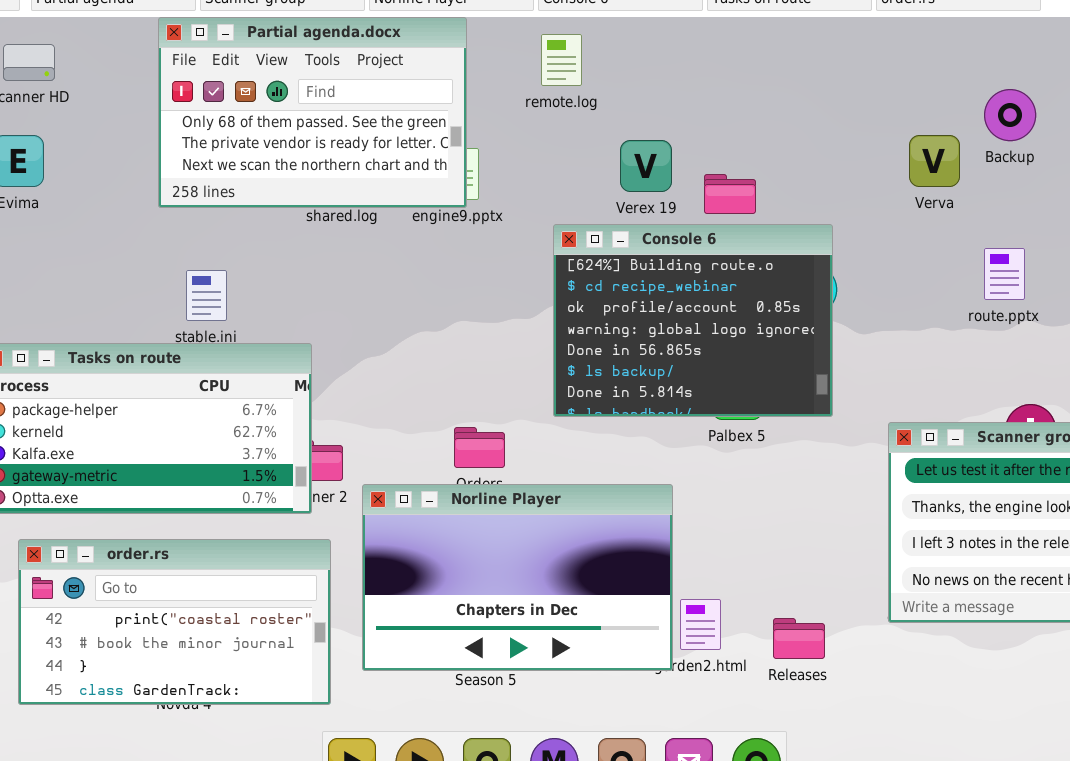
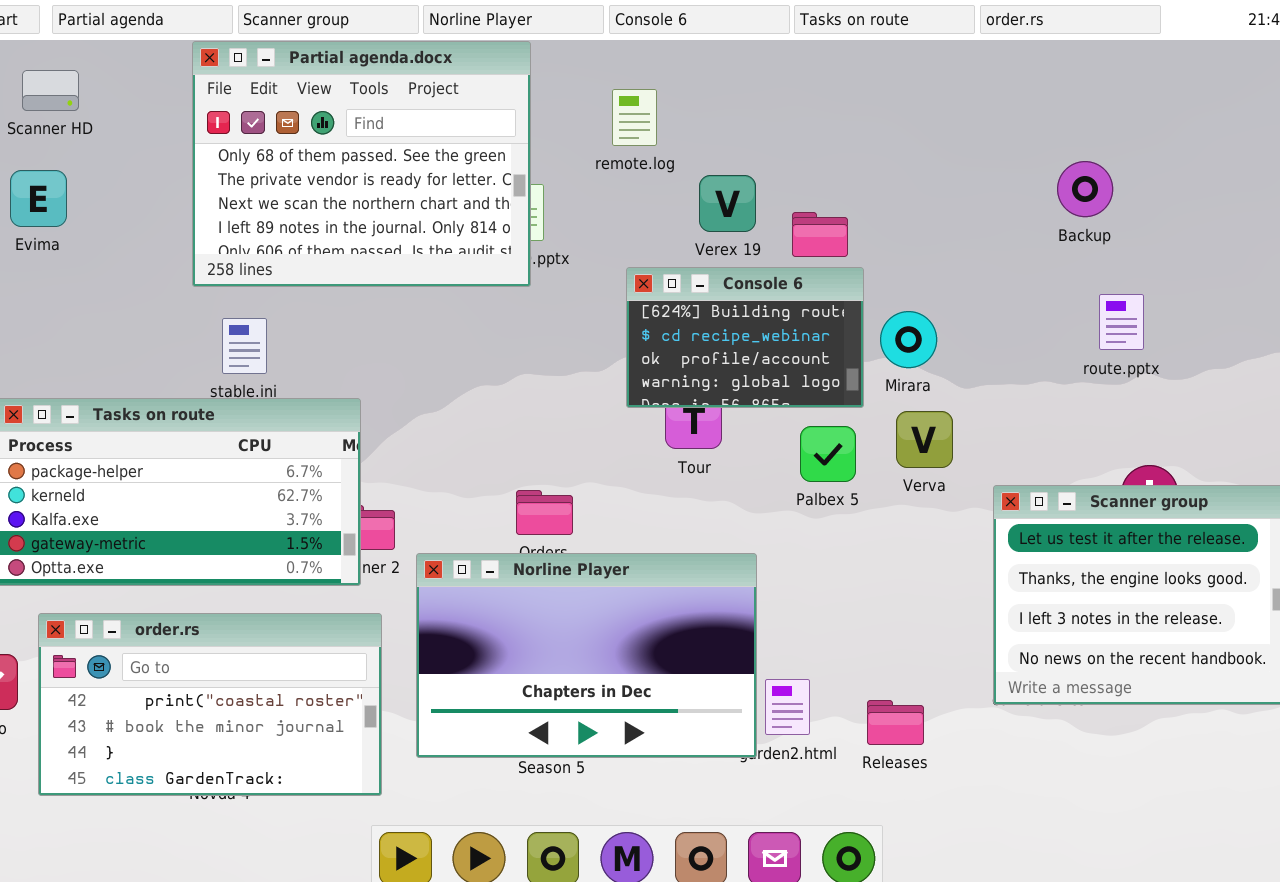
Partial agenda.docx: [158,17,467,208] -> [192,41,531,287], resized
remote.log: [541,34,582,86] -> [612,89,657,146], moved
Backup: [984,89,1036,141] -> [1057,161,1113,217], moved
Verva: [909,135,960,187] -> [896,411,953,468], moved
Console 6: [553,224,833,417] -> [626,267,864,408], resized

